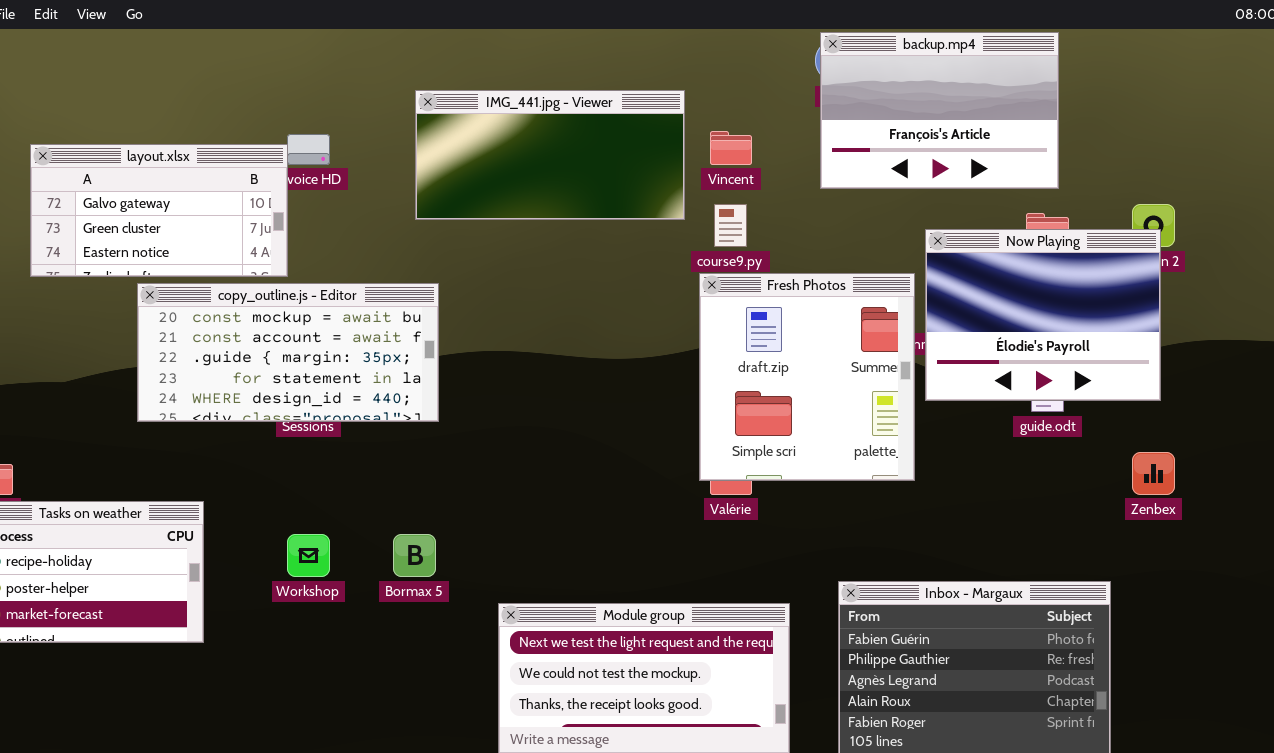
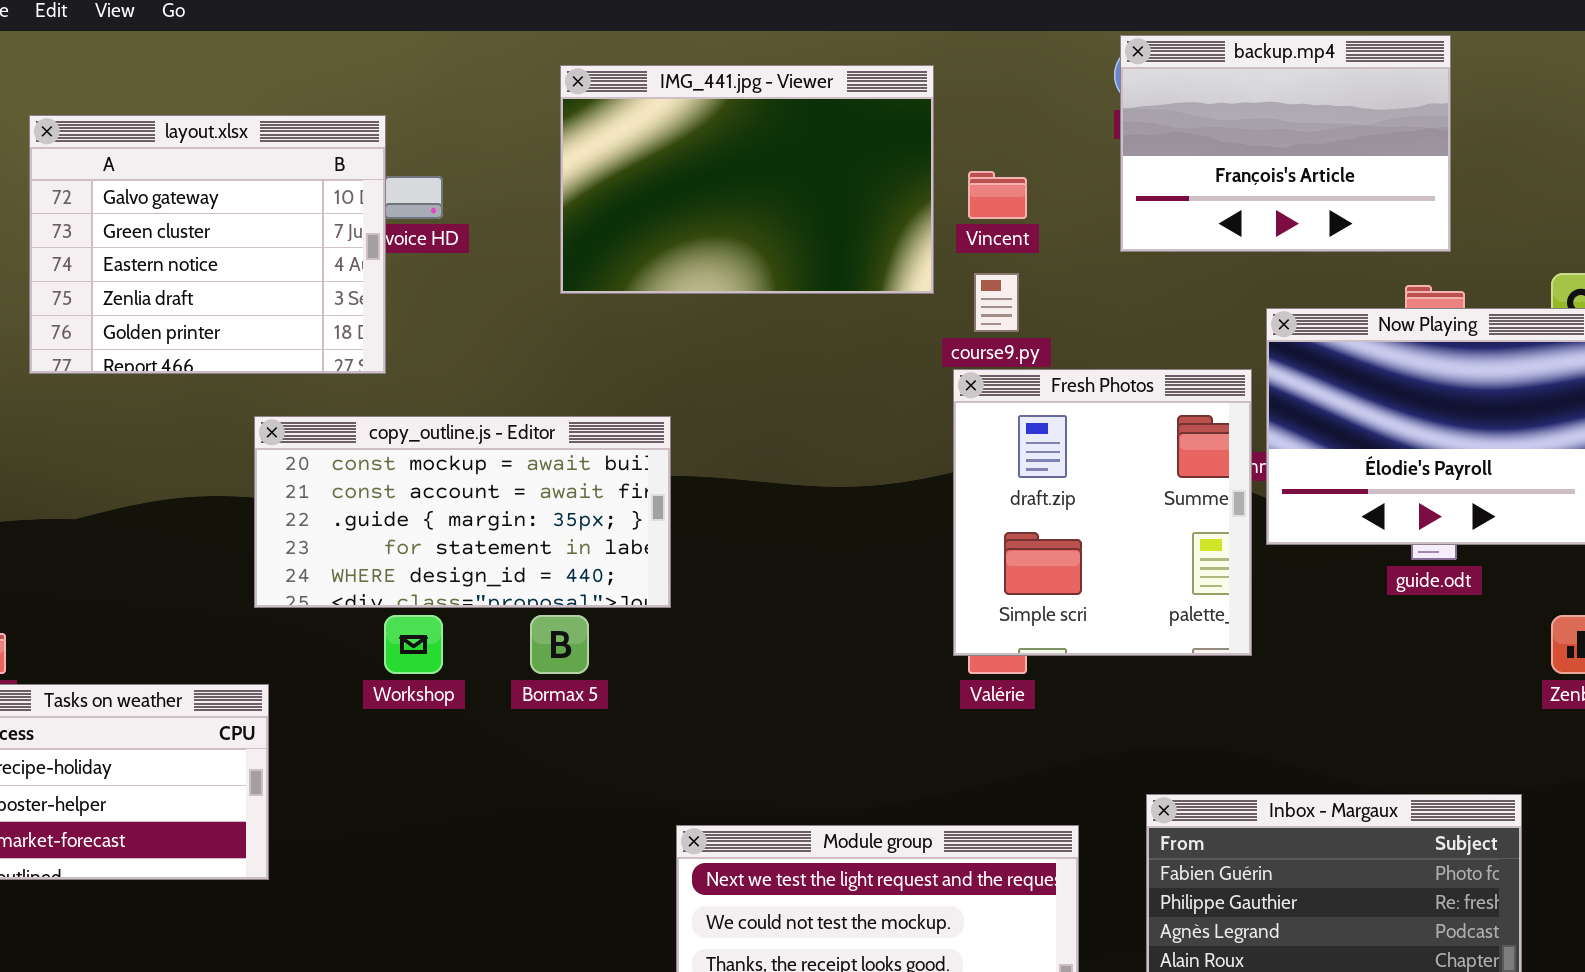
IMG_441.jpg - Viewer: [415,90,685,220] -> [560,65,934,294], resized
layout.xlsx: [30,144,288,277] -> [29,115,386,374], resized
copy_outline.js - Editor: [137,283,439,422] -> [254,416,671,608], moved
Workshop: [287,534,330,577] -> [384,615,443,674], moved
Bormax 5: [393,534,436,577] -> [530,615,589,674], moved

